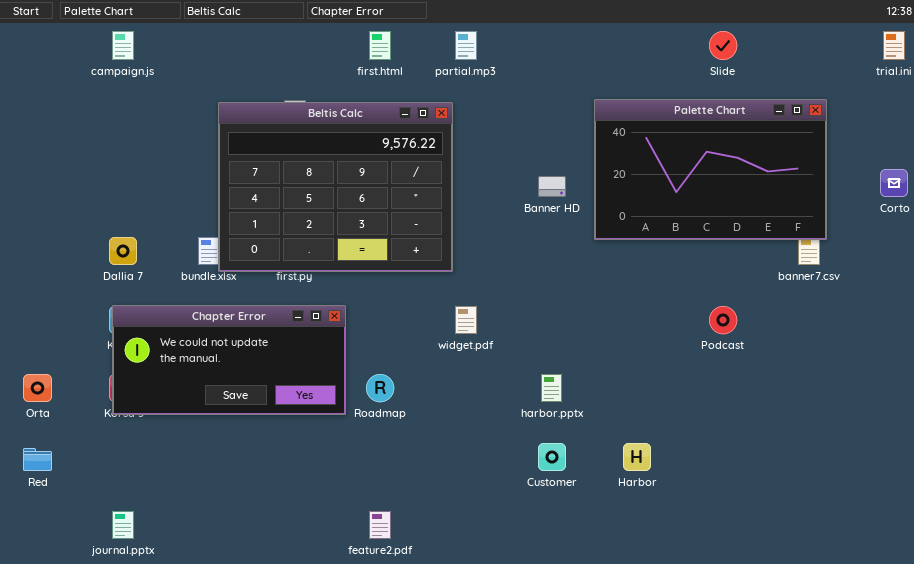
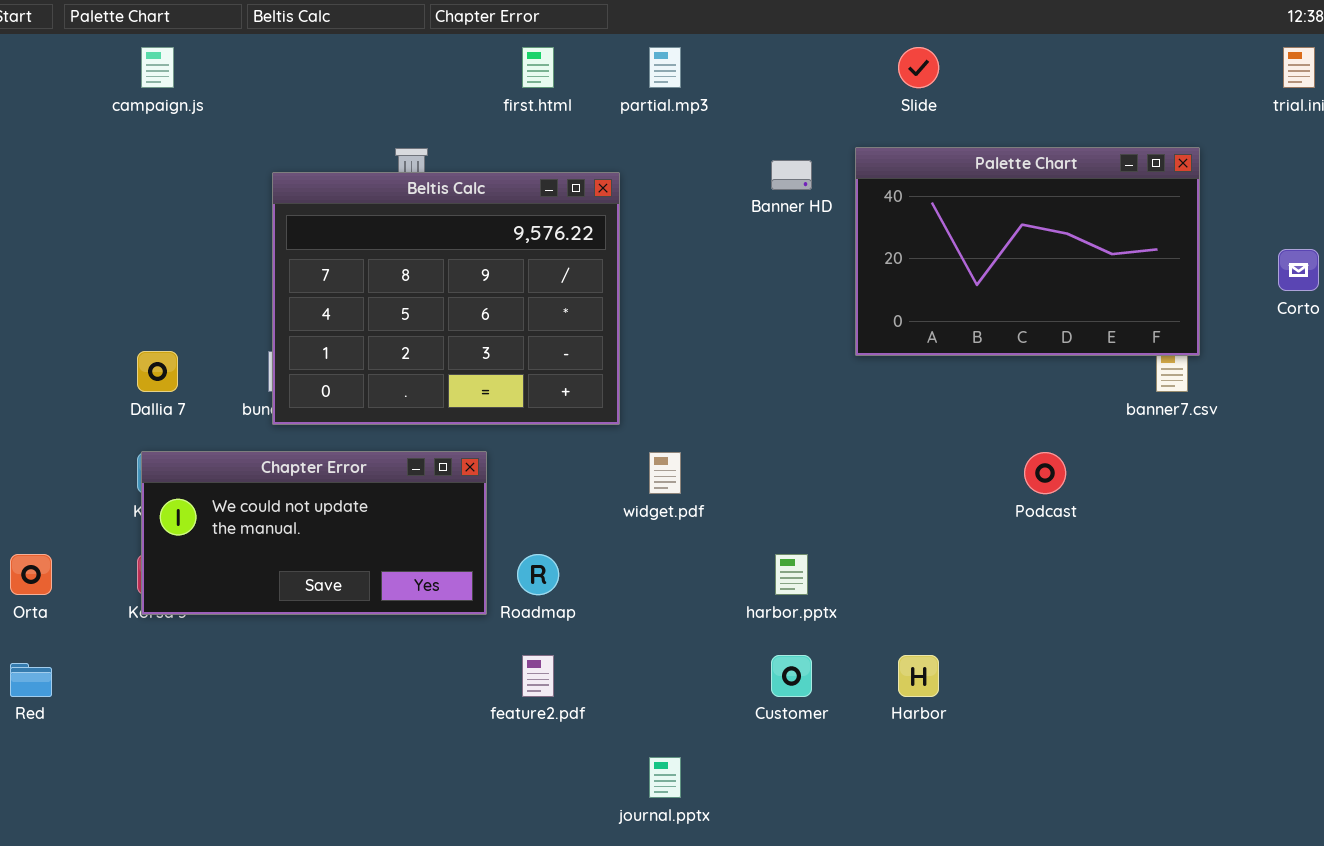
Slide: [709,31,737,60] -> [898,47,939,88], moved
Beltis Calc: [218,102,453,272] -> [272,172,620,425], moved
Banner HD: [538,176,566,197] -> [771,160,812,190], moved
journal.pptx: [112,511,134,539] -> [649,757,681,798], moved
feature2.pdf: [369,511,391,539] -> [522,655,554,697], moved

